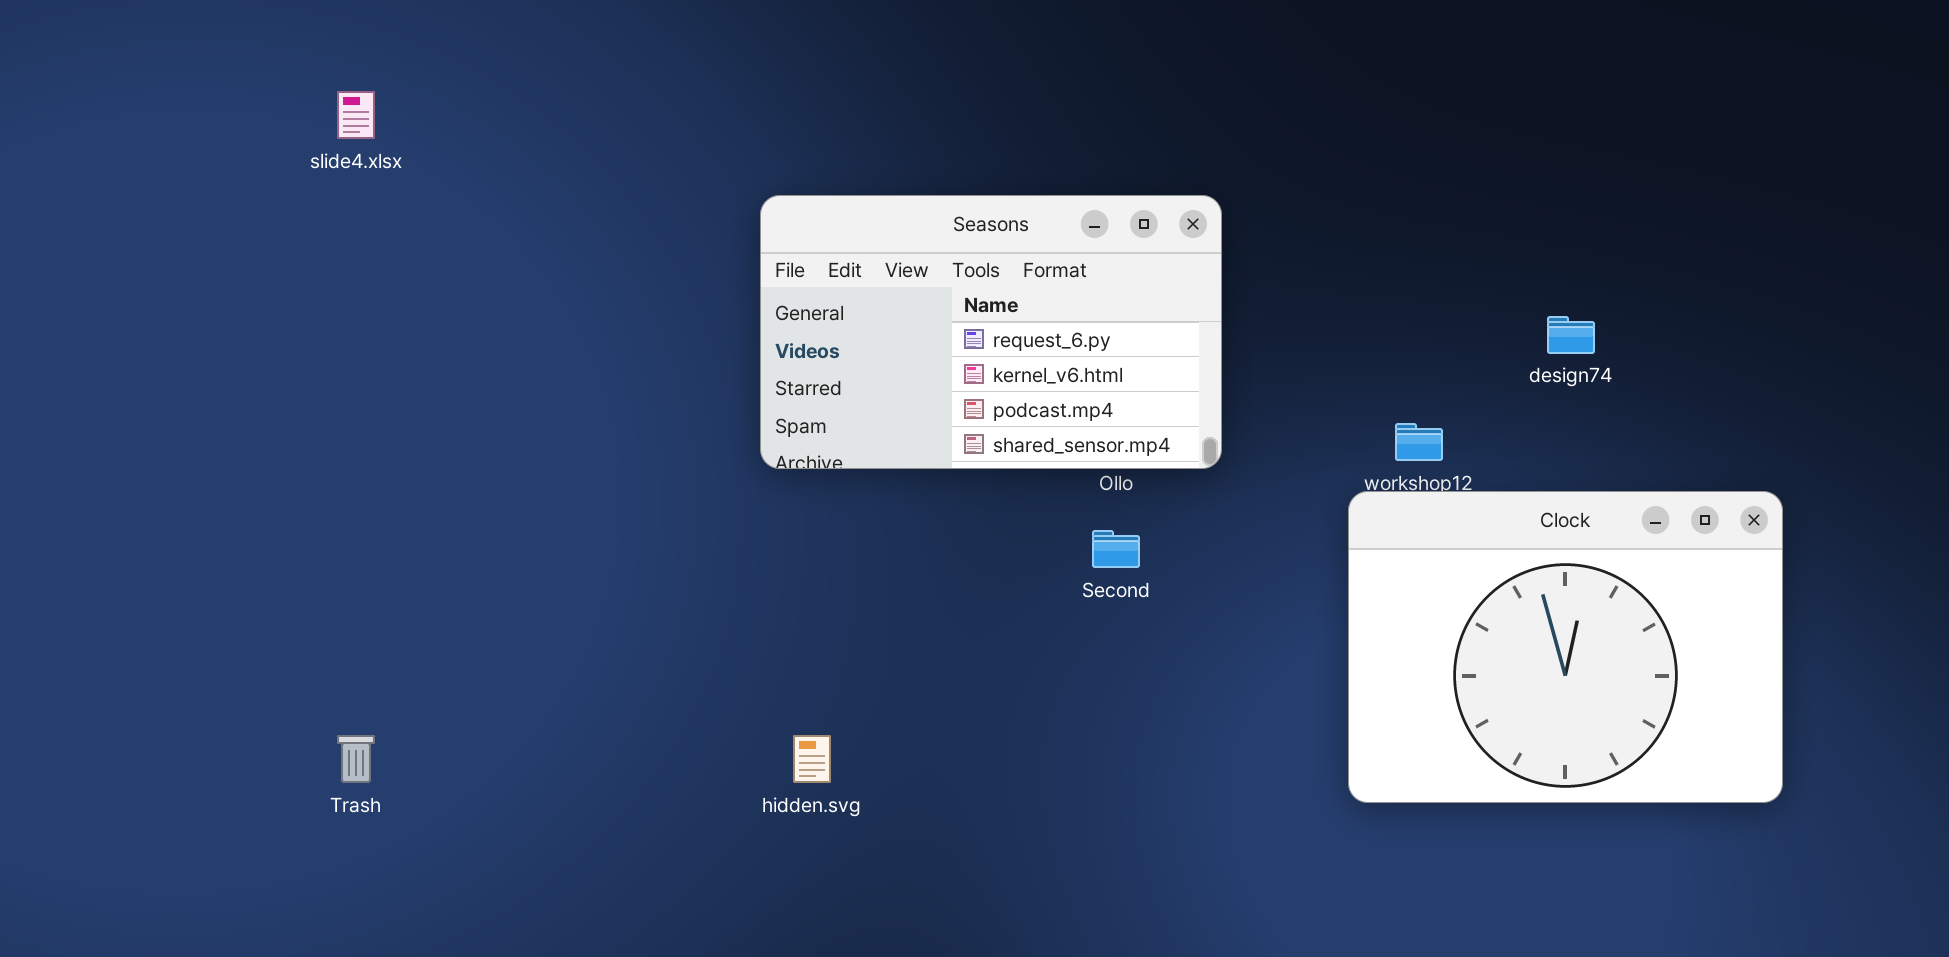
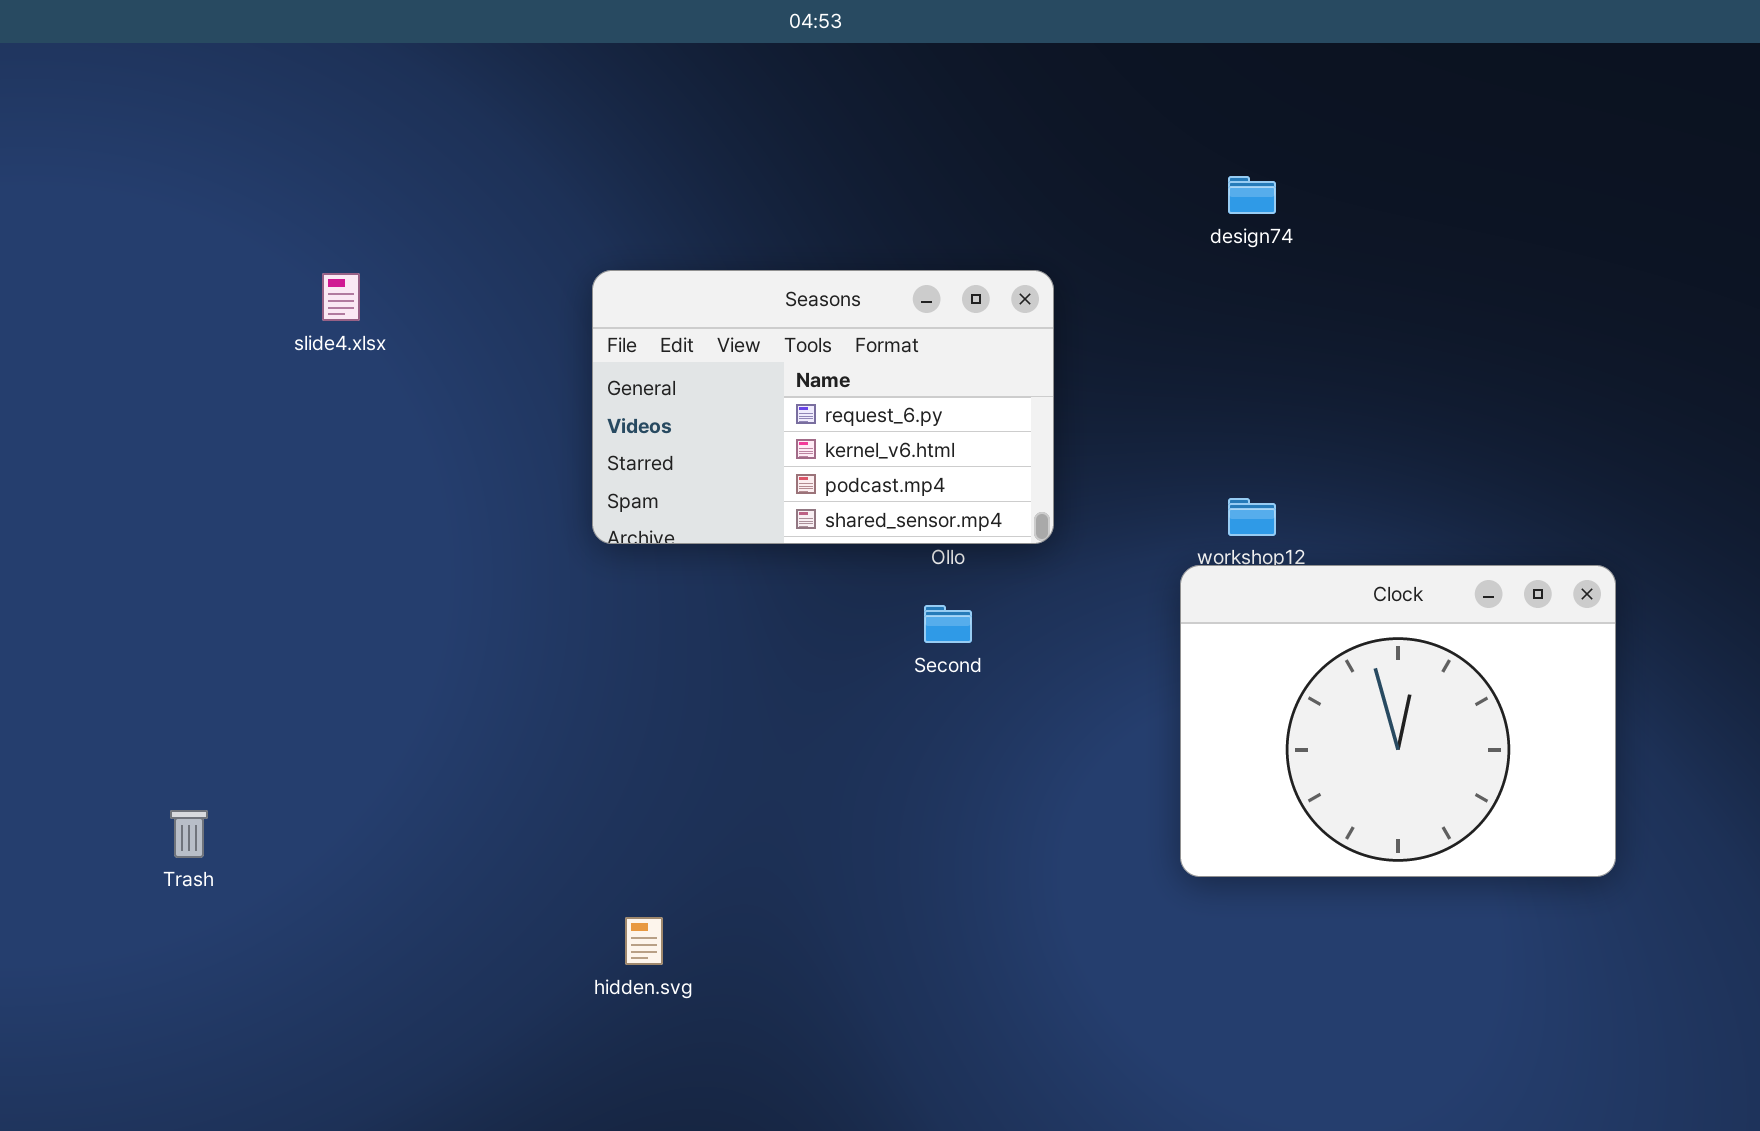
slide4.xlsx: [337,91,375,139] -> [322,273,360,321], moved
design74: [1547,316,1595,354] -> [1228,176,1276,214], moved
hidden.svg: [793,735,831,783] -> [625,917,663,965], moved

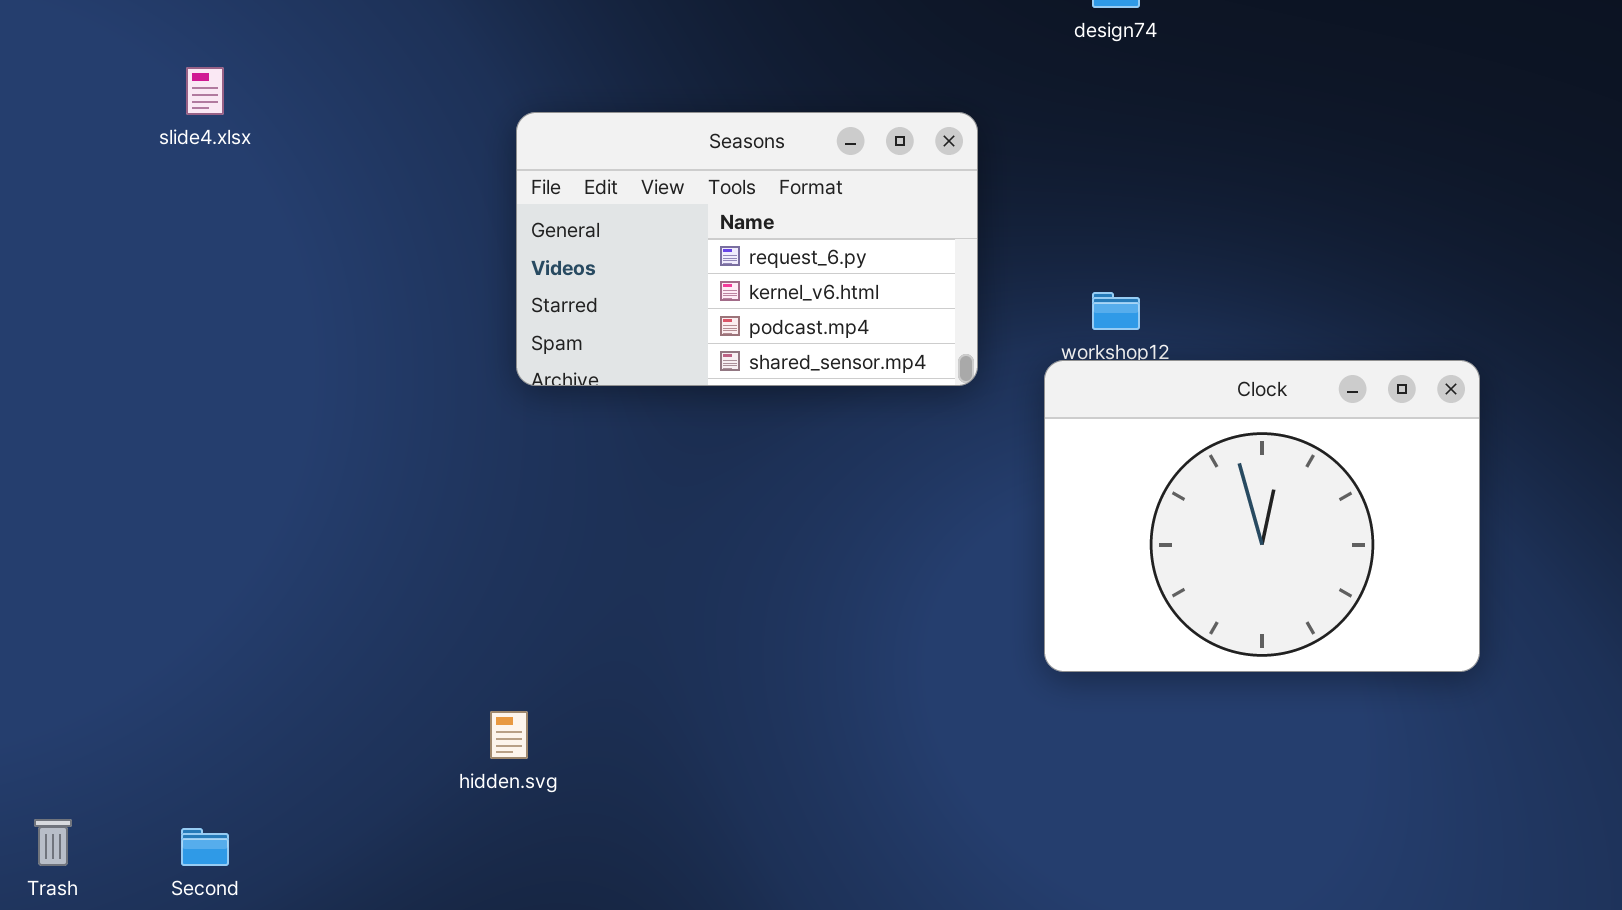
Seasons: [592,270,1054,544] -> [516,112,978,386], moved
Second: [924,605,972,643] -> [181,828,229,866], moved
Trash: [170,810,208,858] -> [34,819,72,866], moved

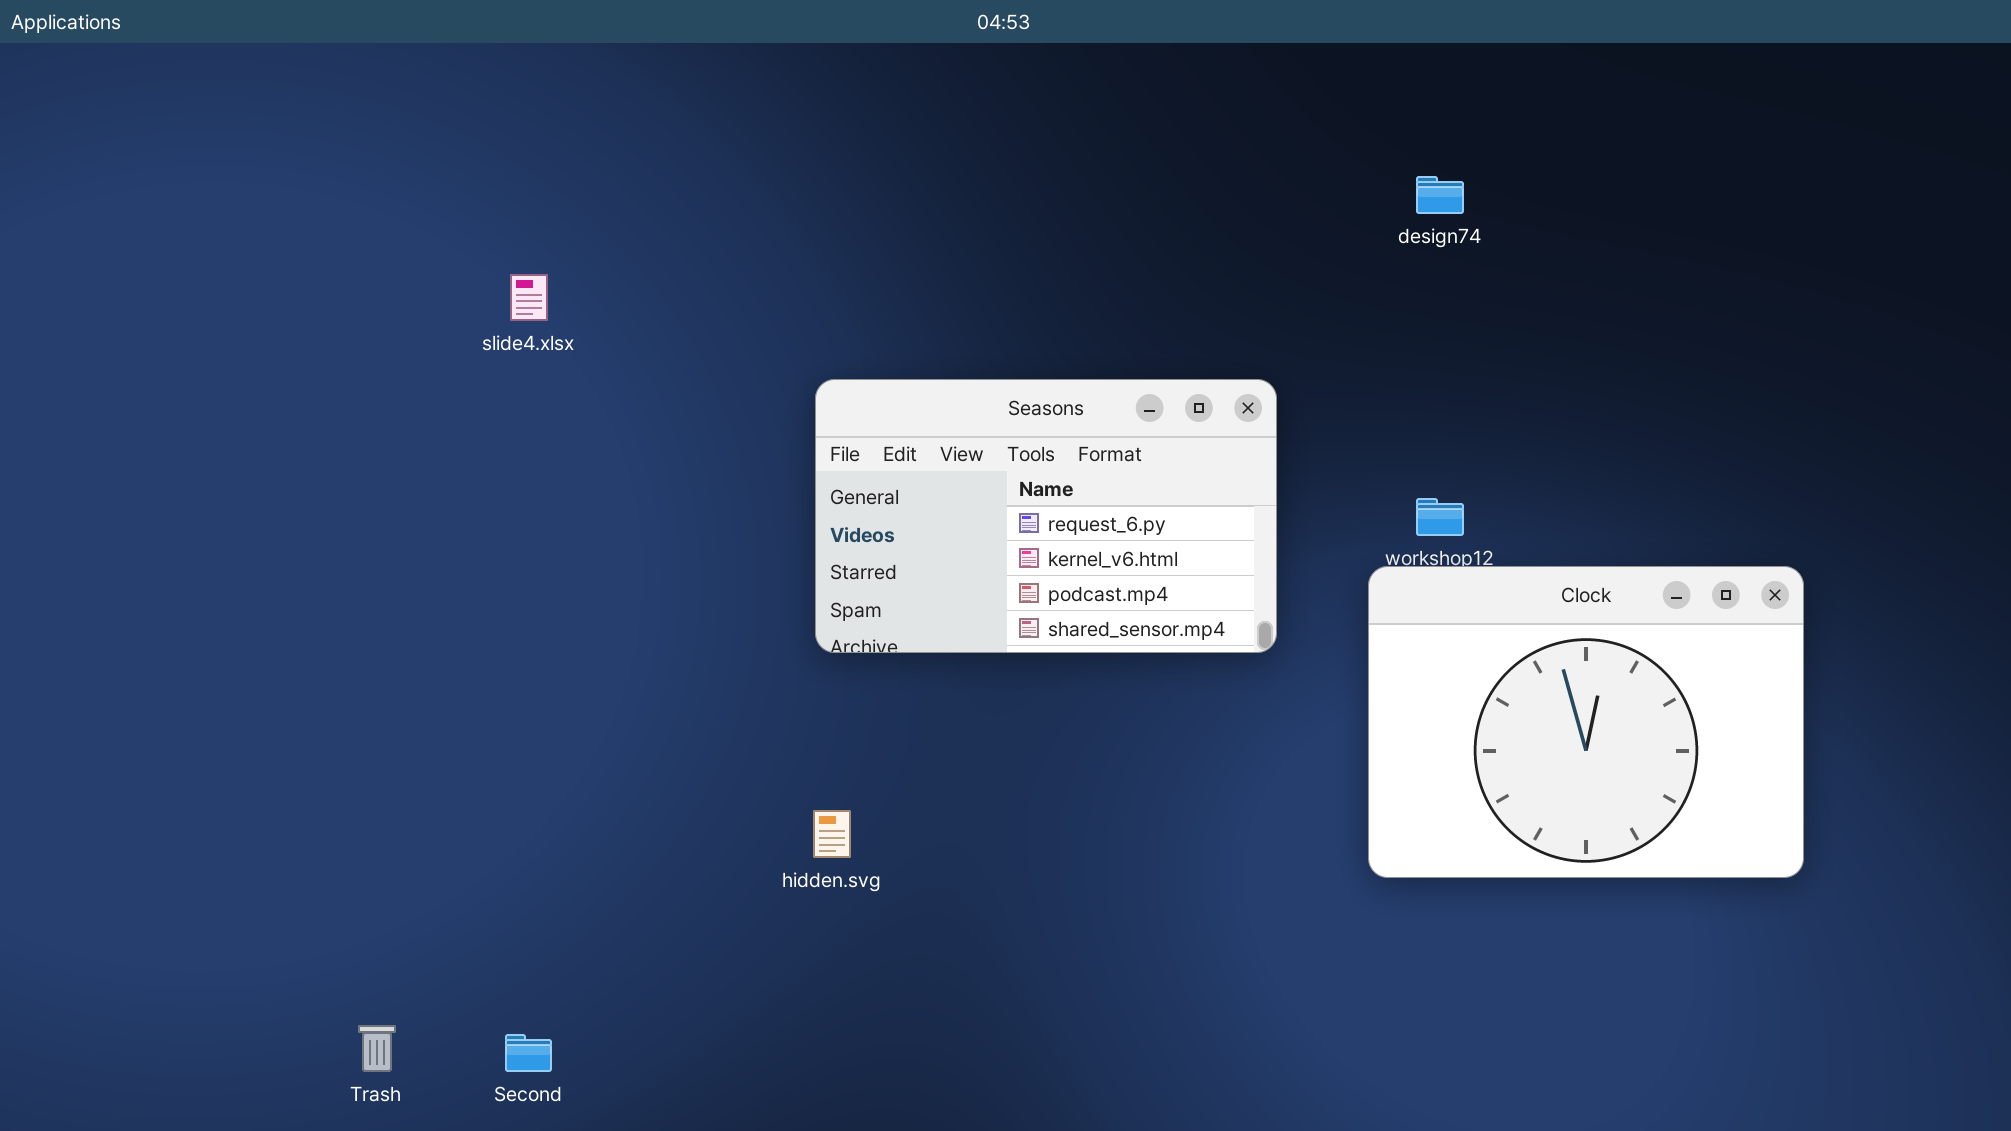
Seasons: [516,112,978,386] -> [815,379,1277,653], moved
hidden.svg: [490,711,528,759] -> [813,810,851,858], moved

